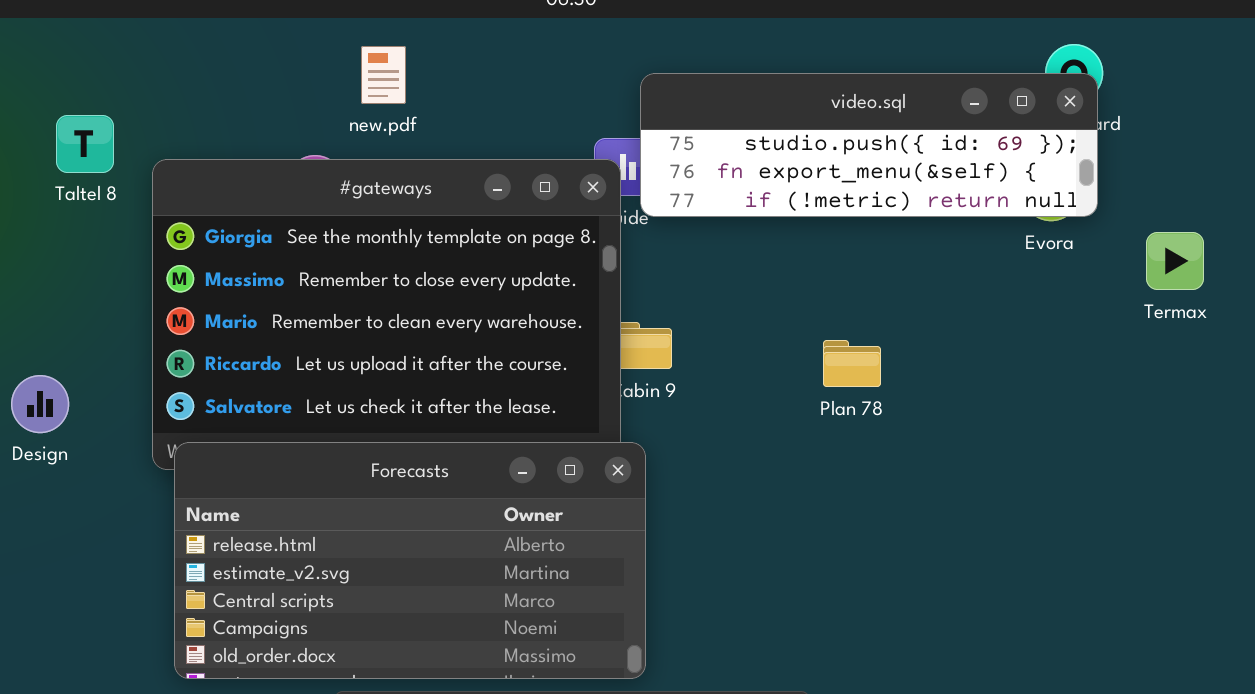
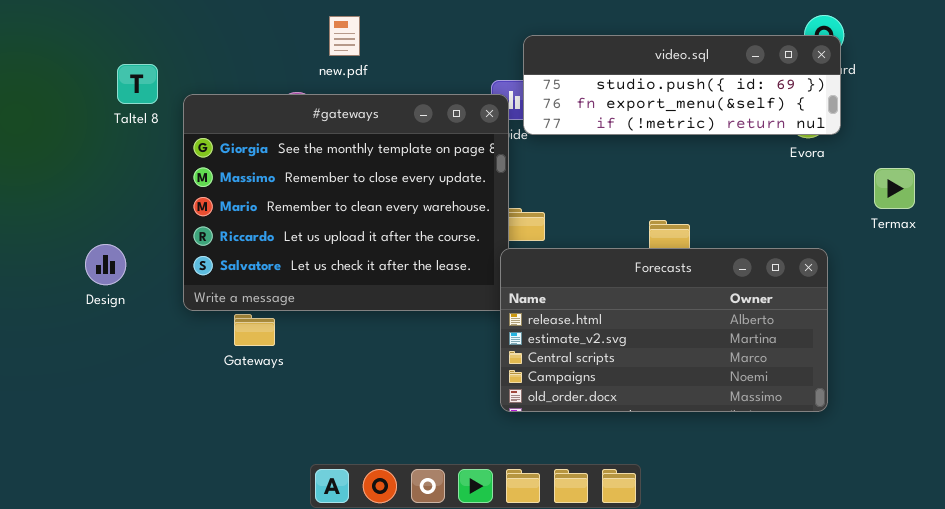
Termax: [1146,232,1204,290] -> [874,168,915,209], moved
Forecasts: [174,442,646,679] -> [500,248,828,412], moved

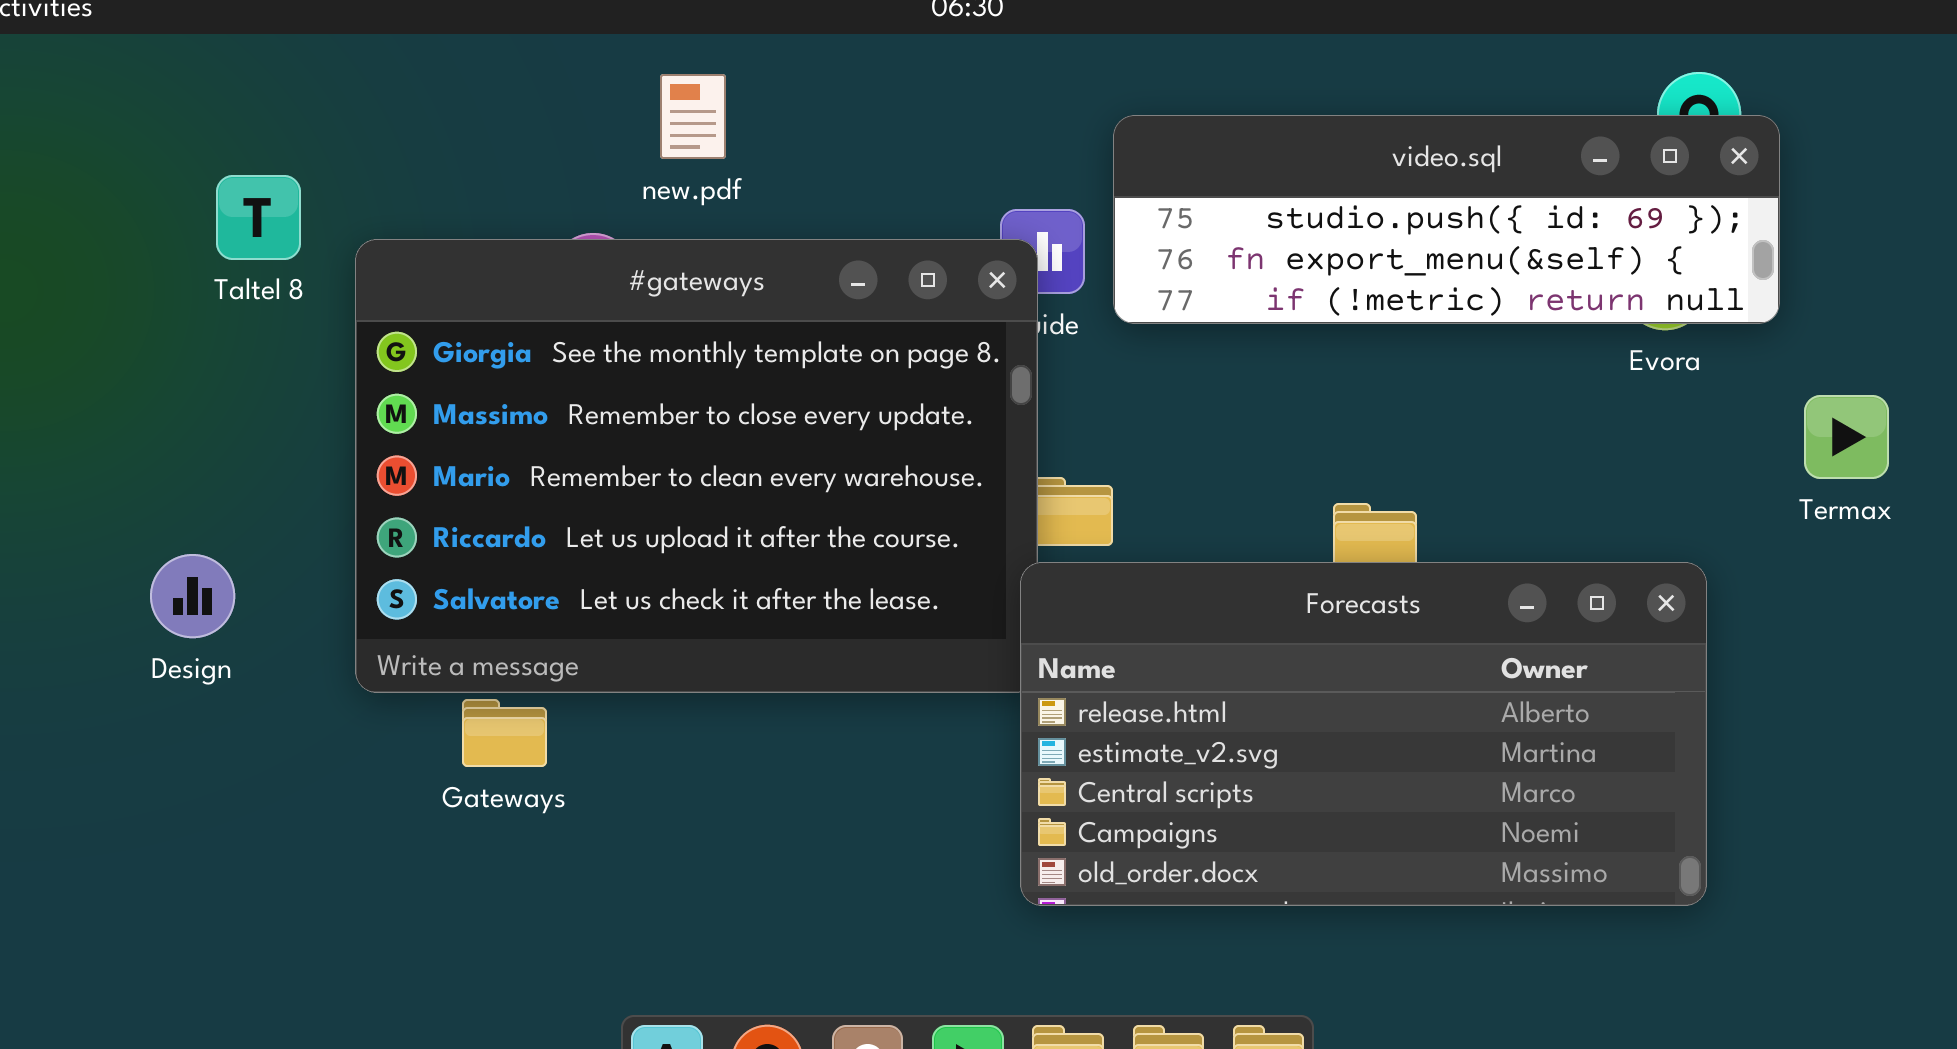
video.sql: [523,35,841,135] -> [1113,115,1780,324], moved

